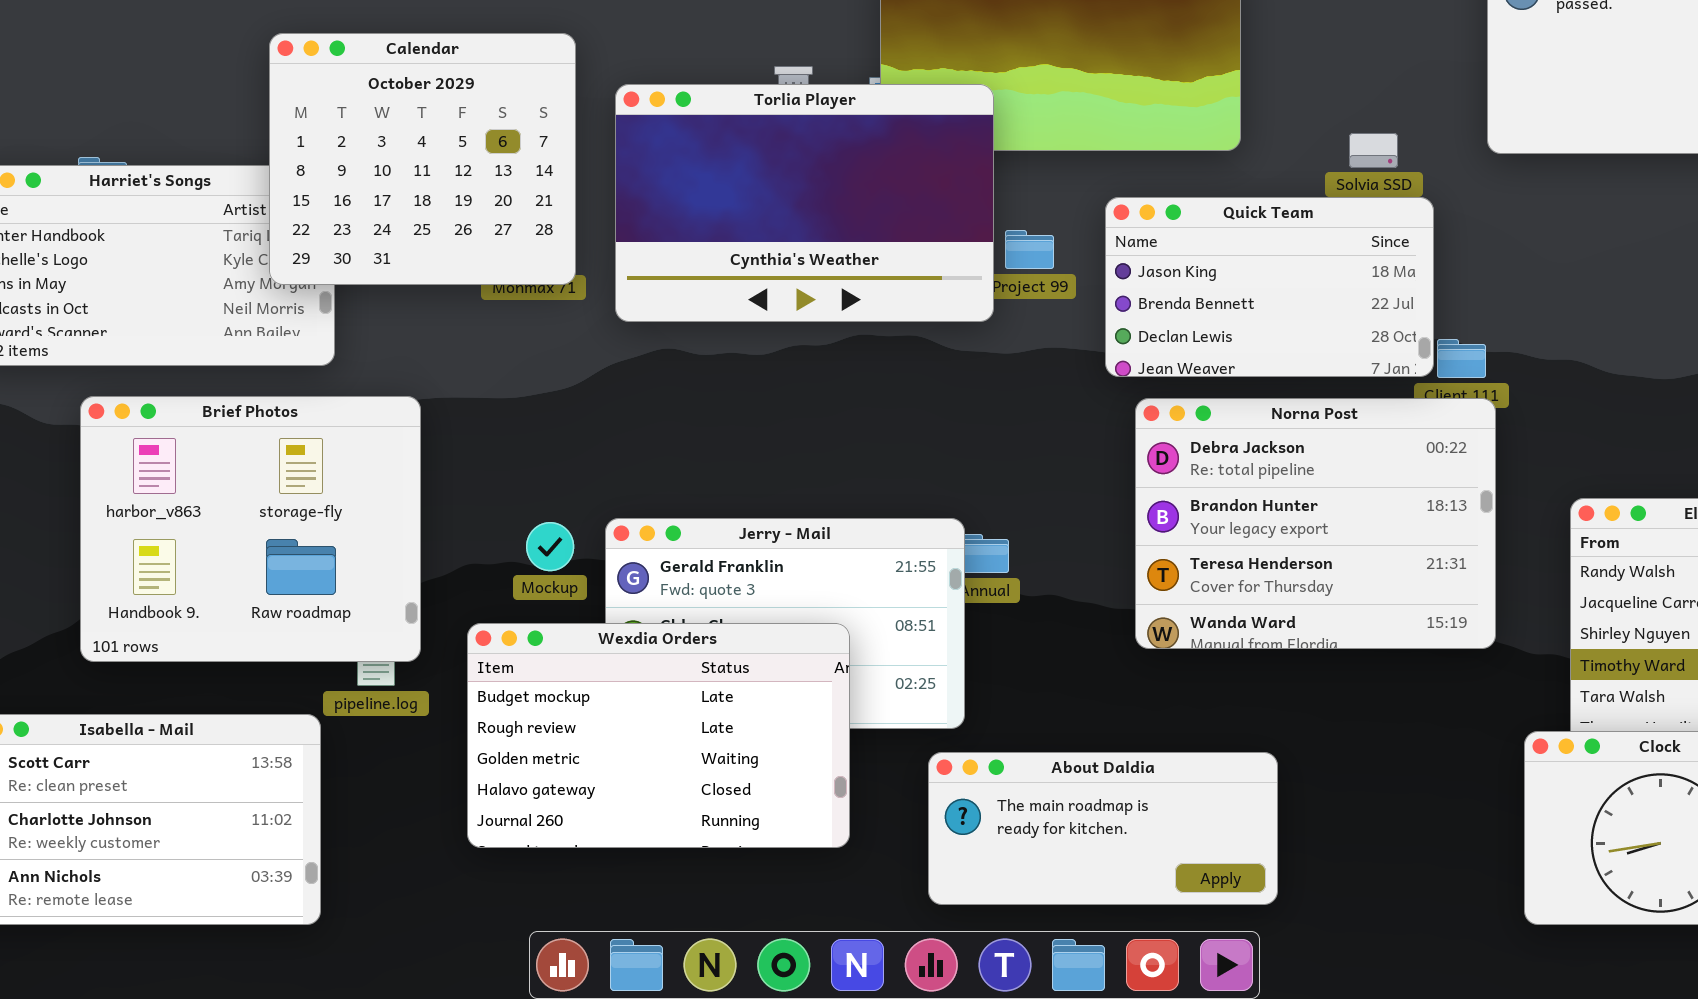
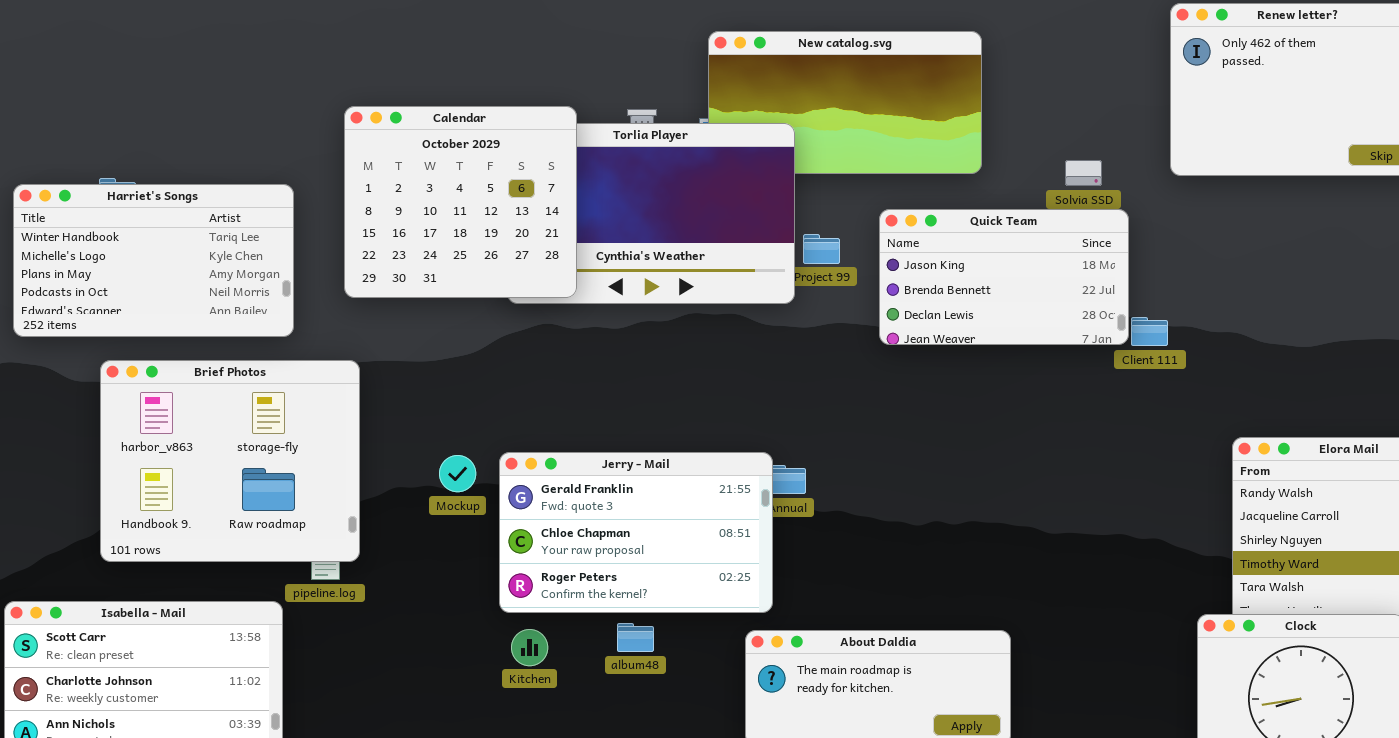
Calendar: [269,33,576,285] -> [344,106,577,298], moved
Norna Post: [1135,398,1496,649] -> none, closed
Wexdia Orders: [467,623,850,848] -> none, closed

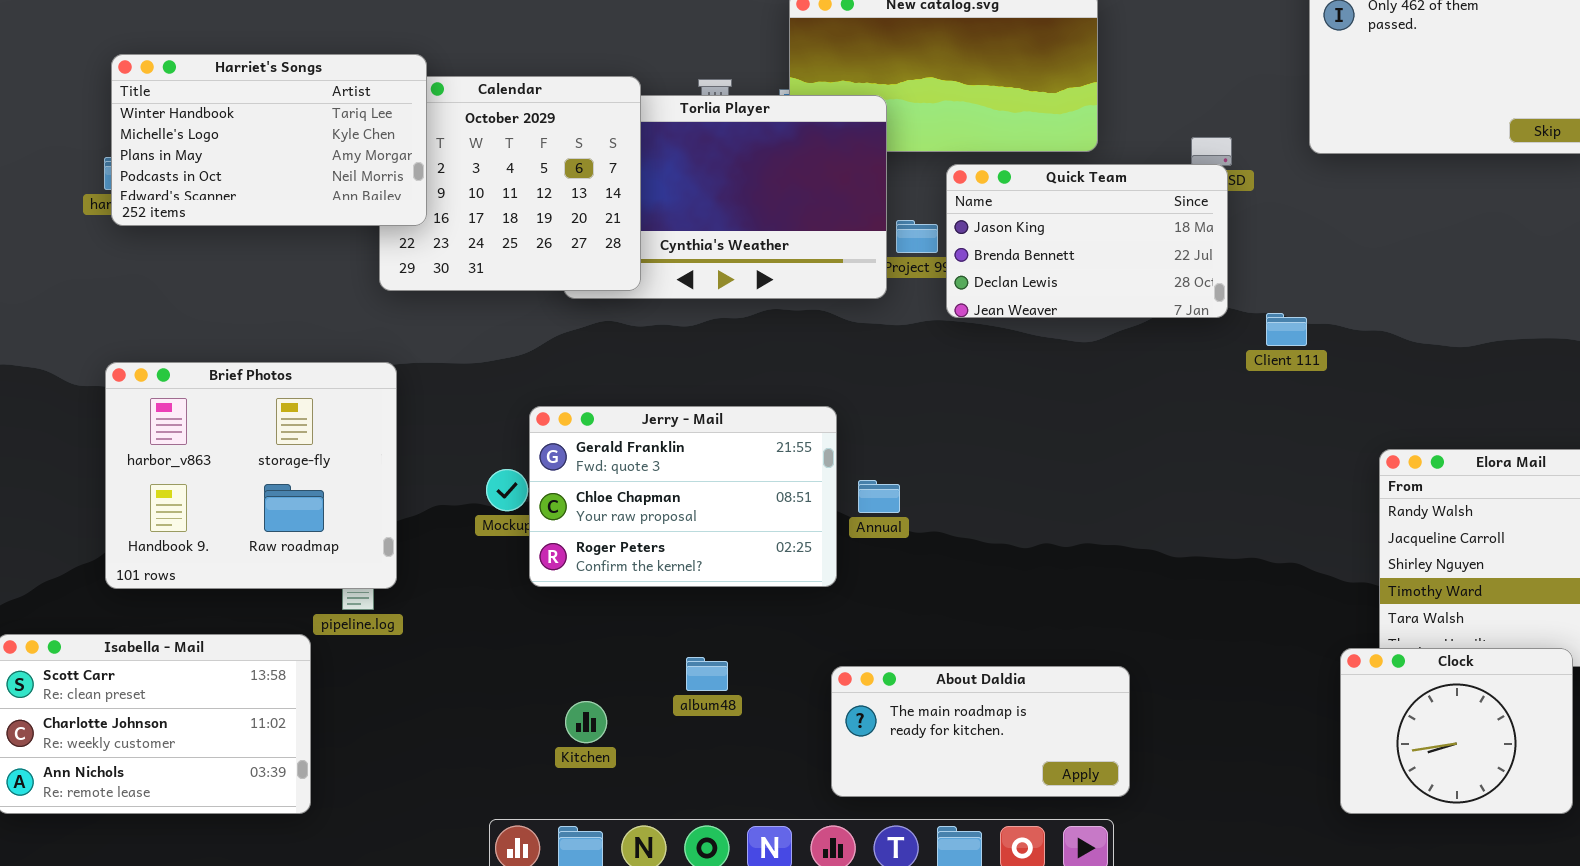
Harriet's Songs: [13,184,294,337] -> [111,54,427,226], moved
Quick Team: [879,209,1129,345] -> [946,164,1228,318], moved
Jerry - Mail: [499,452,773,613] -> [529,406,837,587], moved
Kitchen: [511,629,548,666] -> [565,701,607,743], moved

